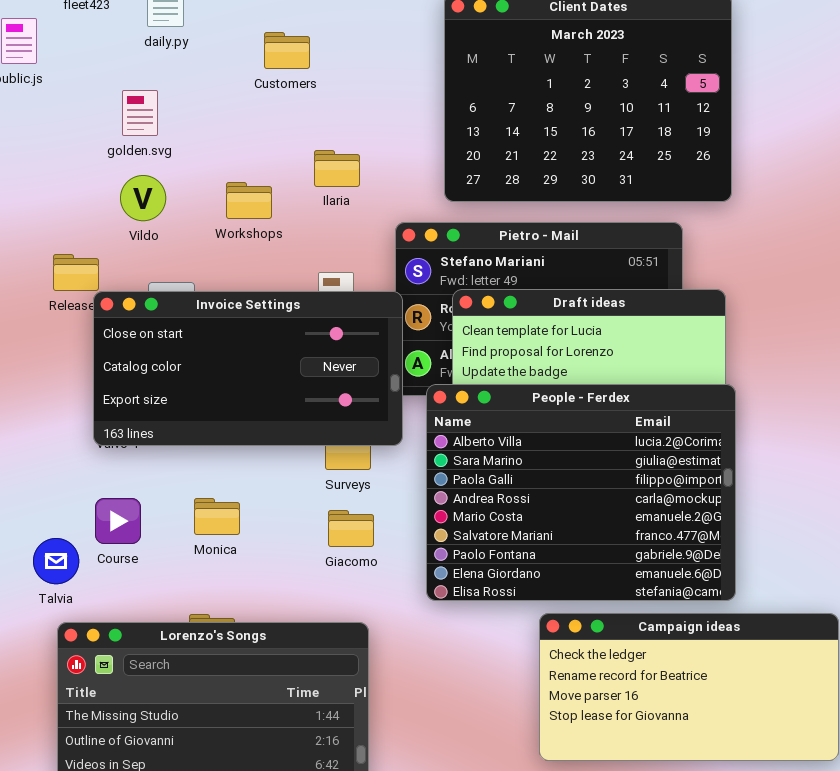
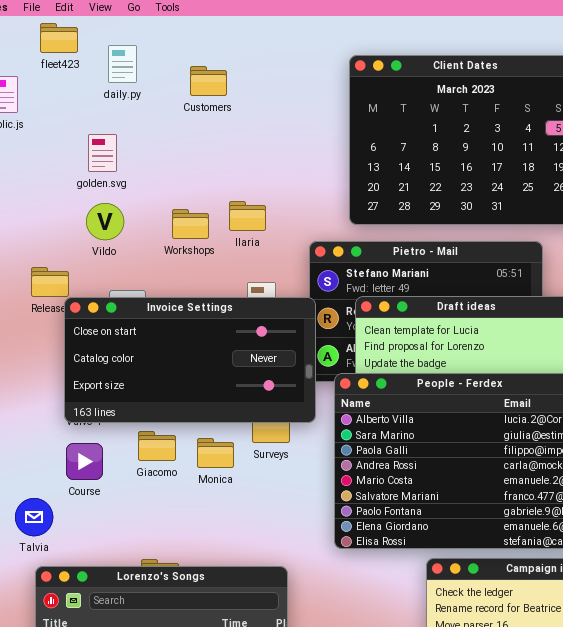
Customers: [264,32,310,69] -> [190,66,227,96], moved
Ilaria: [314,150,360,187] -> [229,201,266,231], moved
Course: [95,498,141,544] -> [66,443,103,480], moved
Monica: [194,498,240,535] -> [197,438,234,468], moved
Giacomo: [328,510,374,547] -> [138,431,176,461], moved

